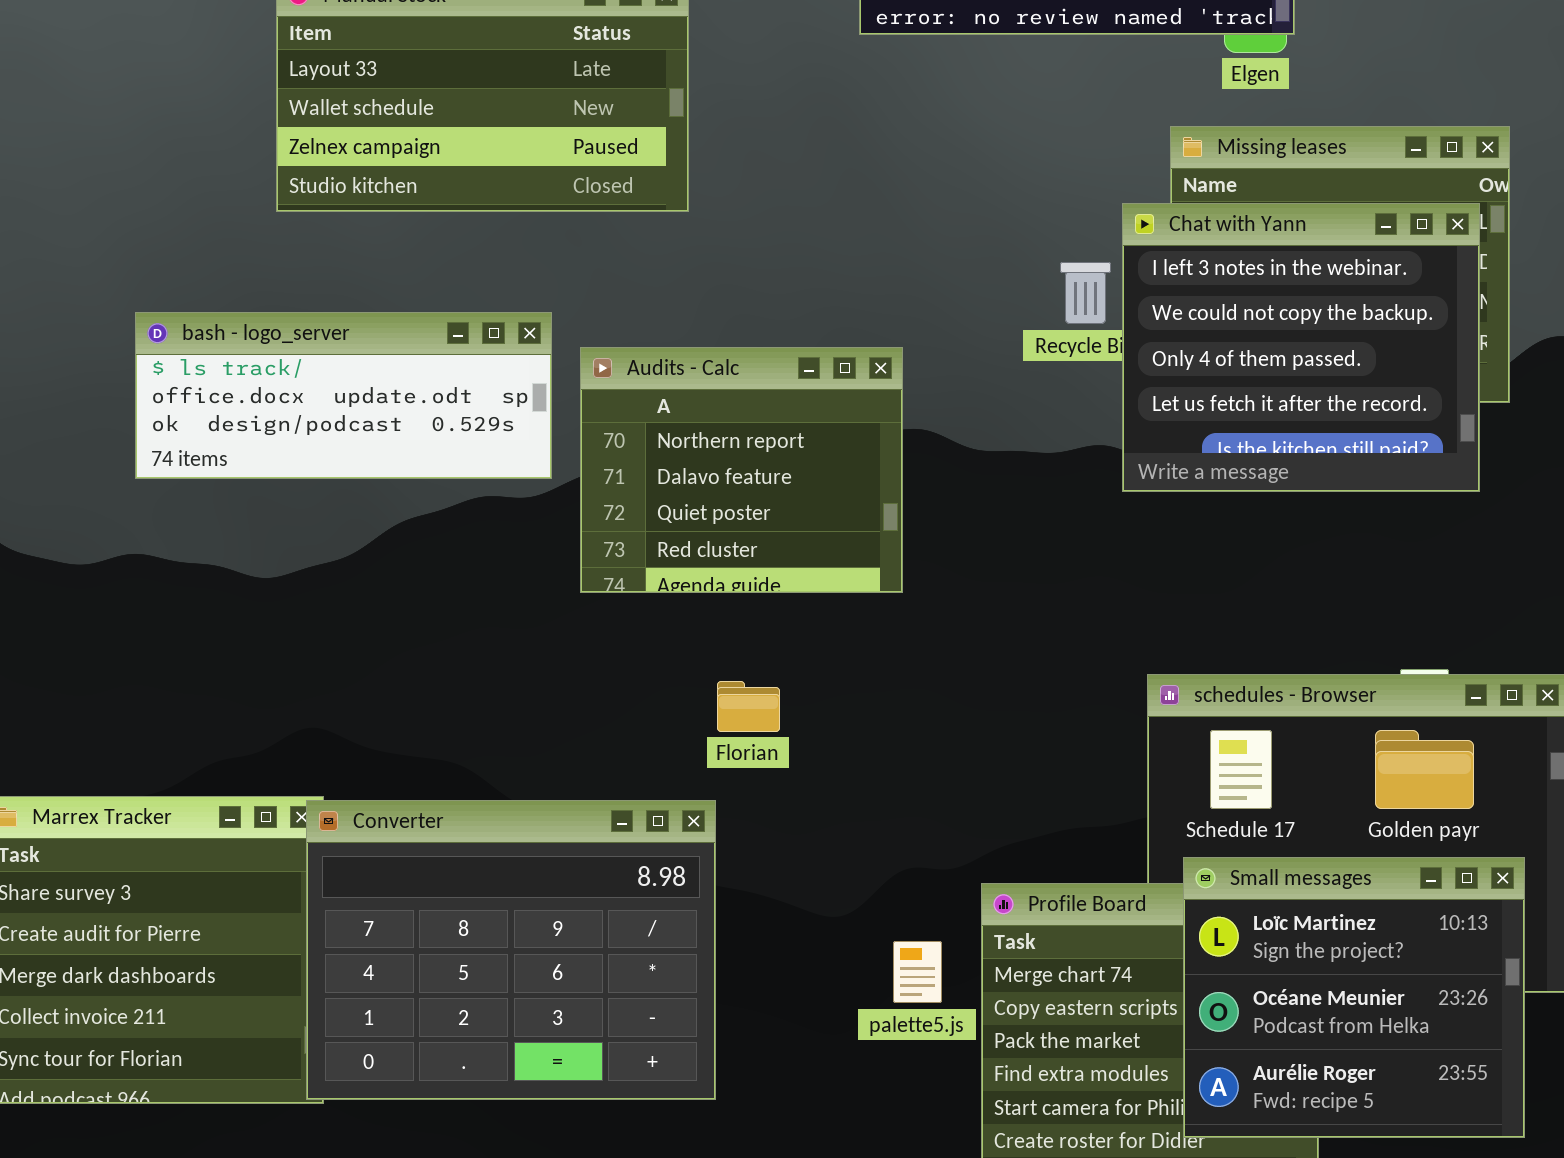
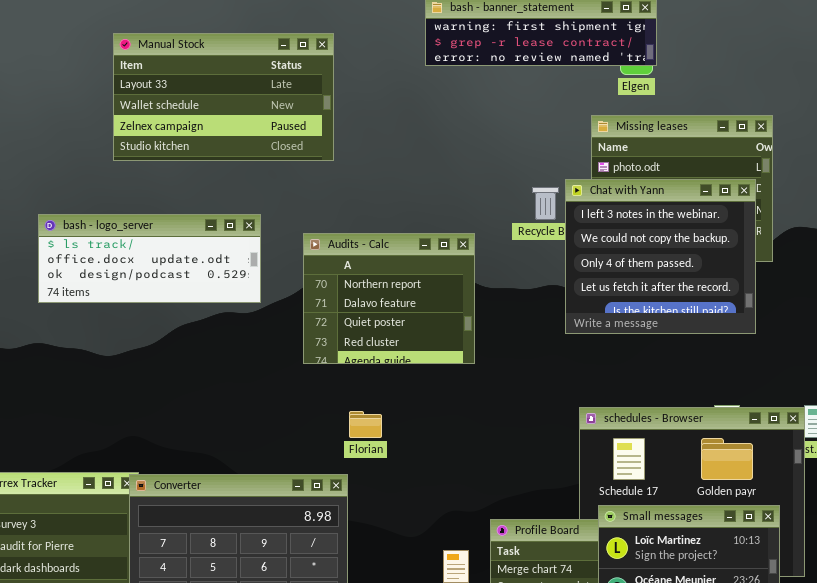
Chat with Yann: [1122,203,1480,492] -> [565,179,756,334], moved
Audits - Calc: [580,347,903,593] -> [303,233,475,364], moved

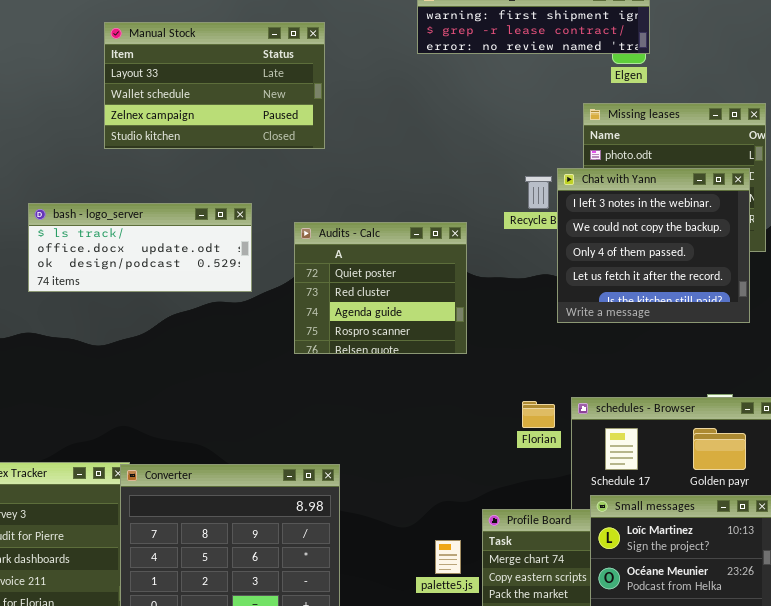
Audits - Calc: [303,233,475,364] -> [294,222,467,354], scrolled down 2 rows
Florian: [349,411,382,438] -> [522,401,555,428], moved

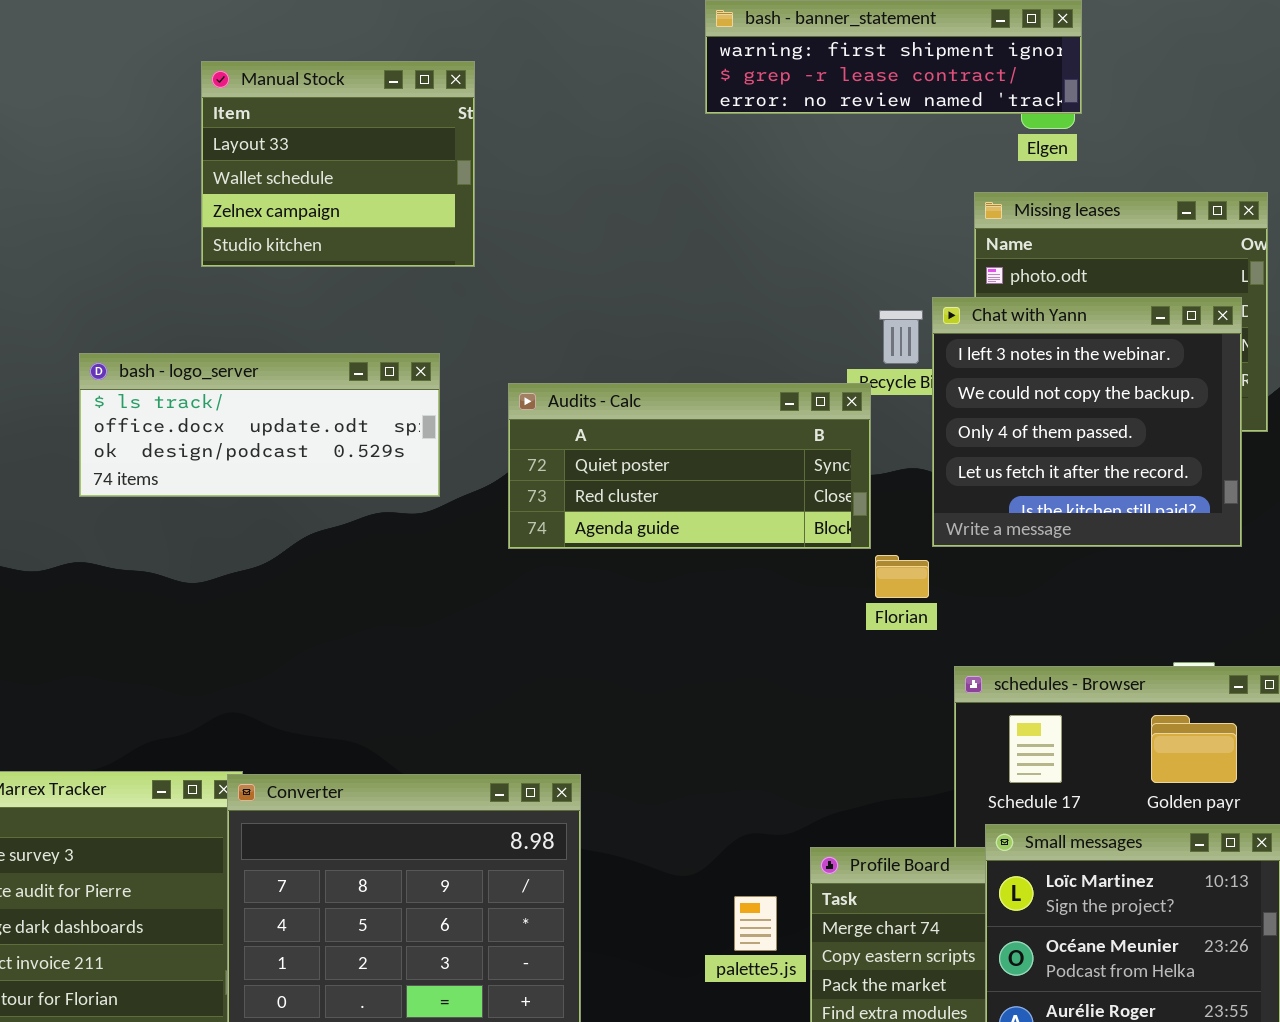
Manual Stock: [104,22,325,149] -> [201,61,475,267], resized
Audits - Calc: [294,222,467,354] -> [508,383,871,549], resized
Florian: [522,401,555,428] -> [875,555,929,598], moved

